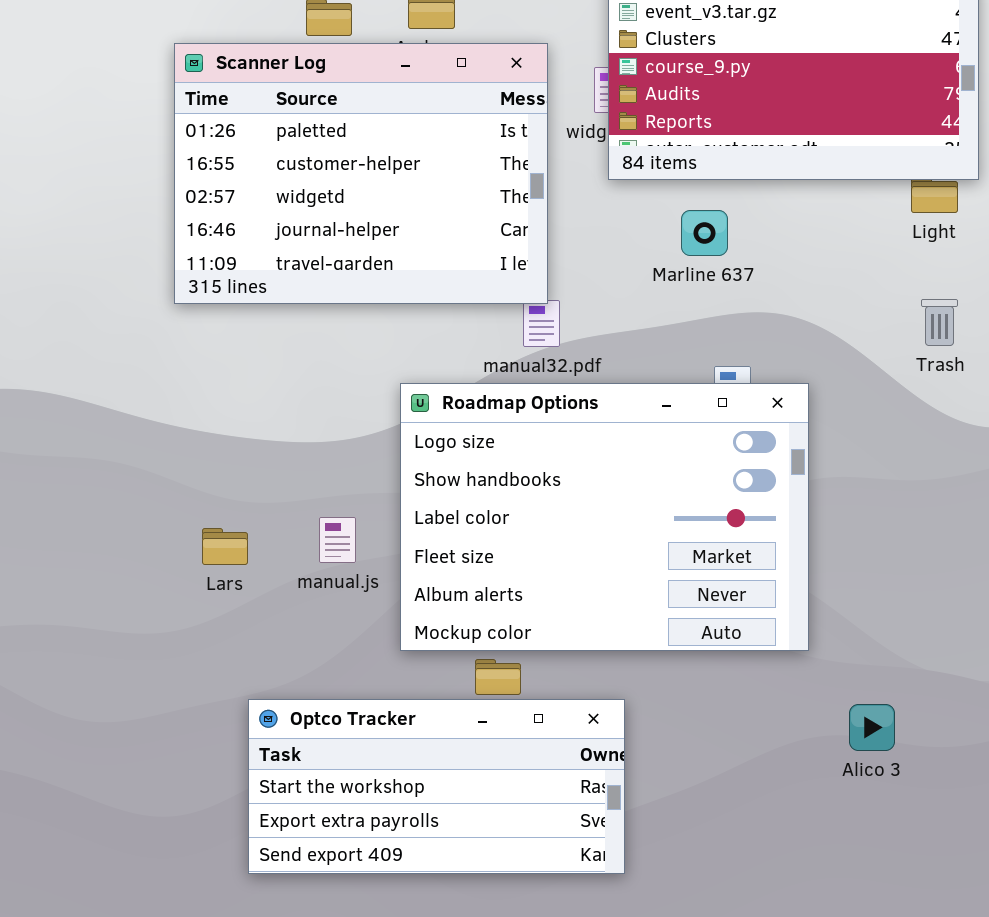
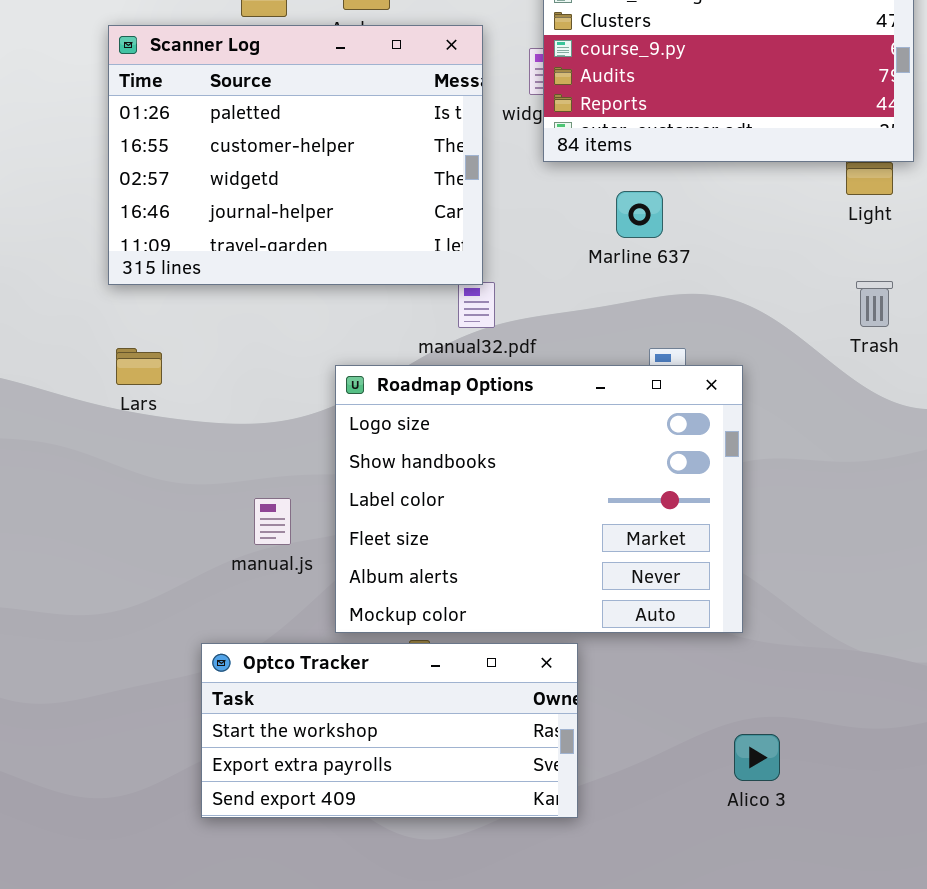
Lars: [202,528,248,565] -> [116,348,162,385], moved
Optco Tracker: [248,699,625,874] -> [201,643,578,818], moved
Alico 3: [849,704,895,751] -> [734,734,780,781], moved

